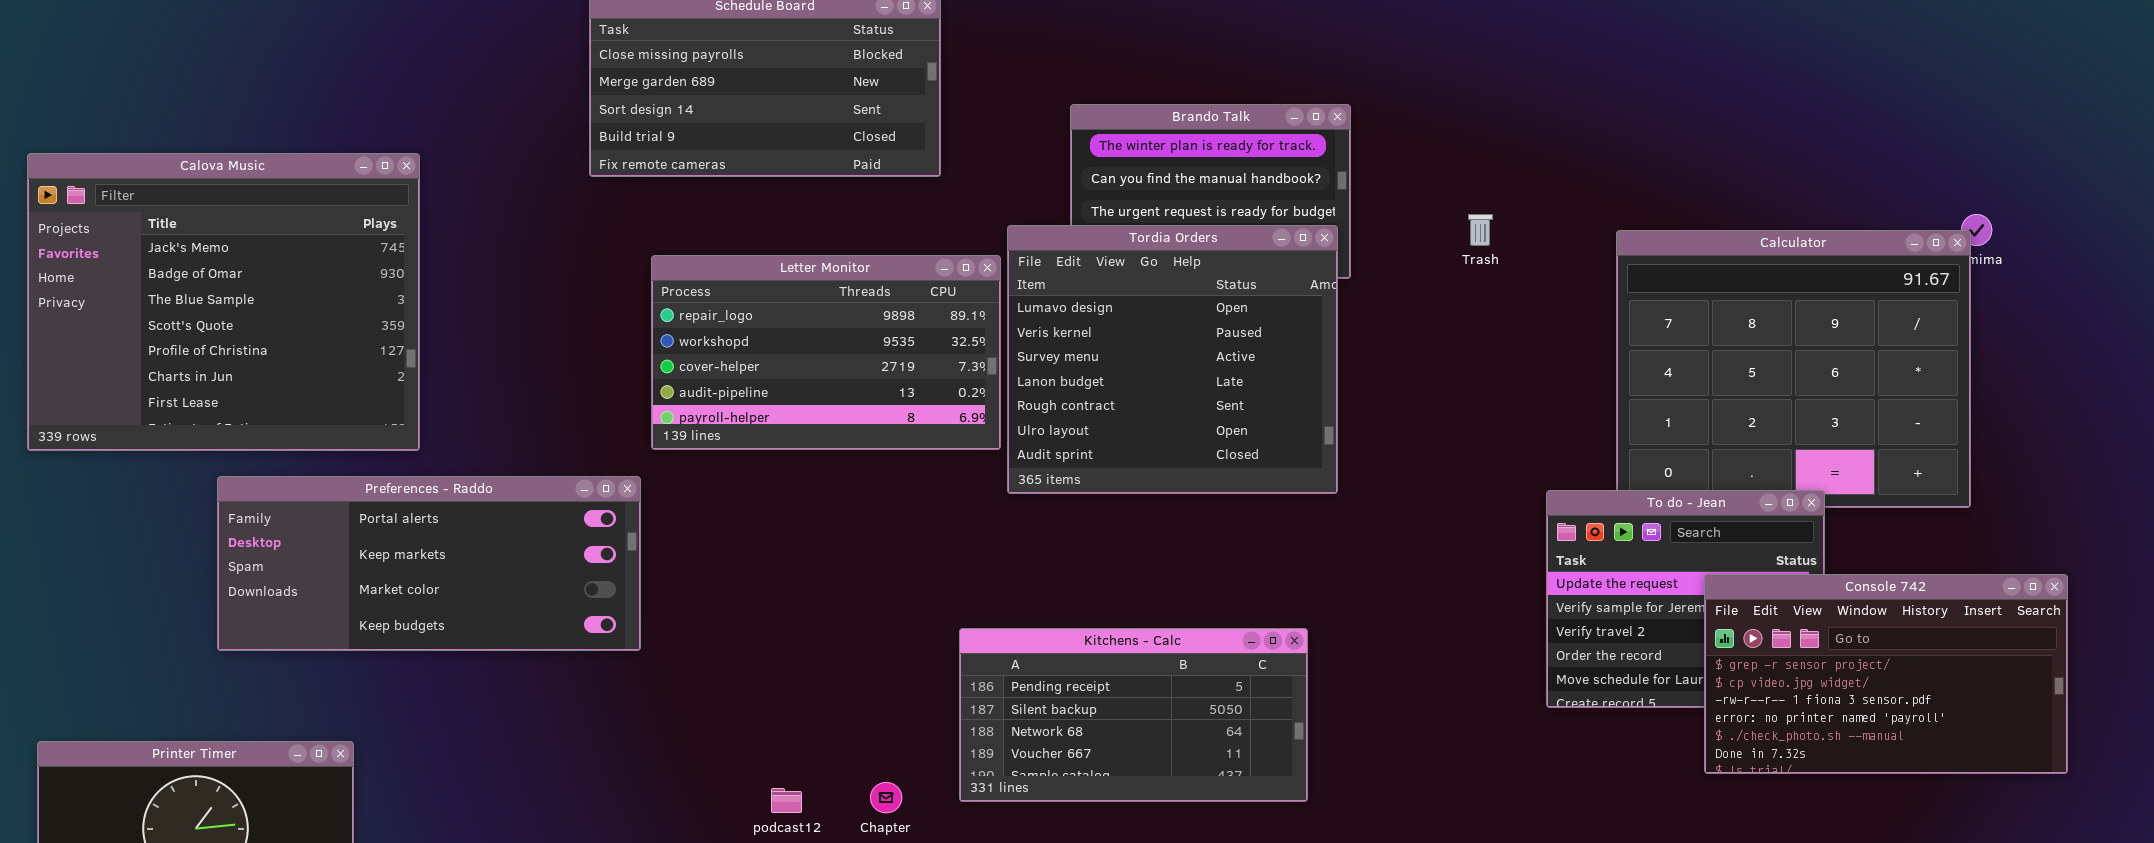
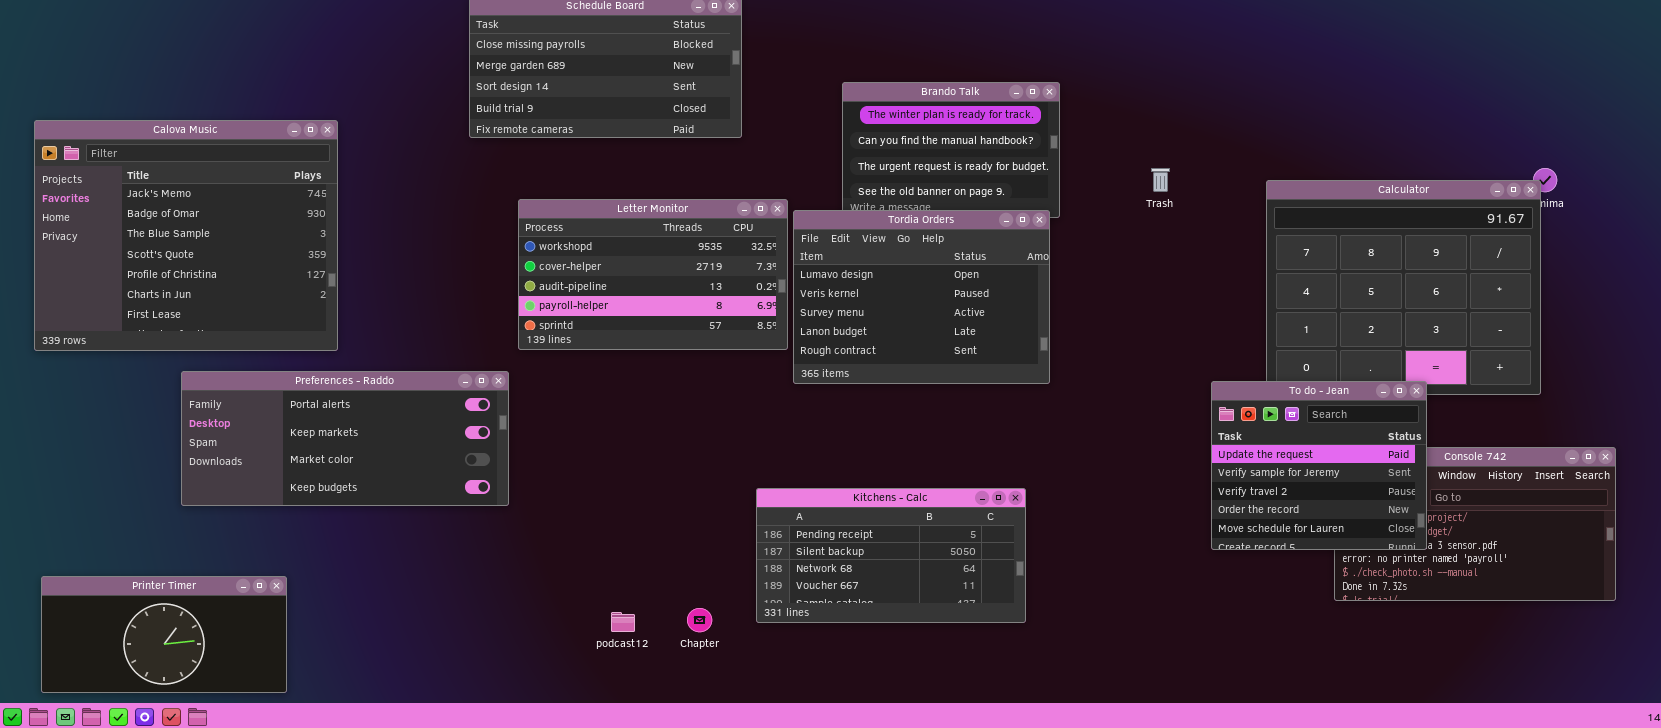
Tordia Orders: [1007,225,1338,494] -> [793,210,1050,384], resized
Letter Monitor: [651,255,1001,450] -> [518,199,788,350], scrolled down 1 row
To do - Jean: [1546,490,1825,708] -> [1211,381,1427,550], raised

